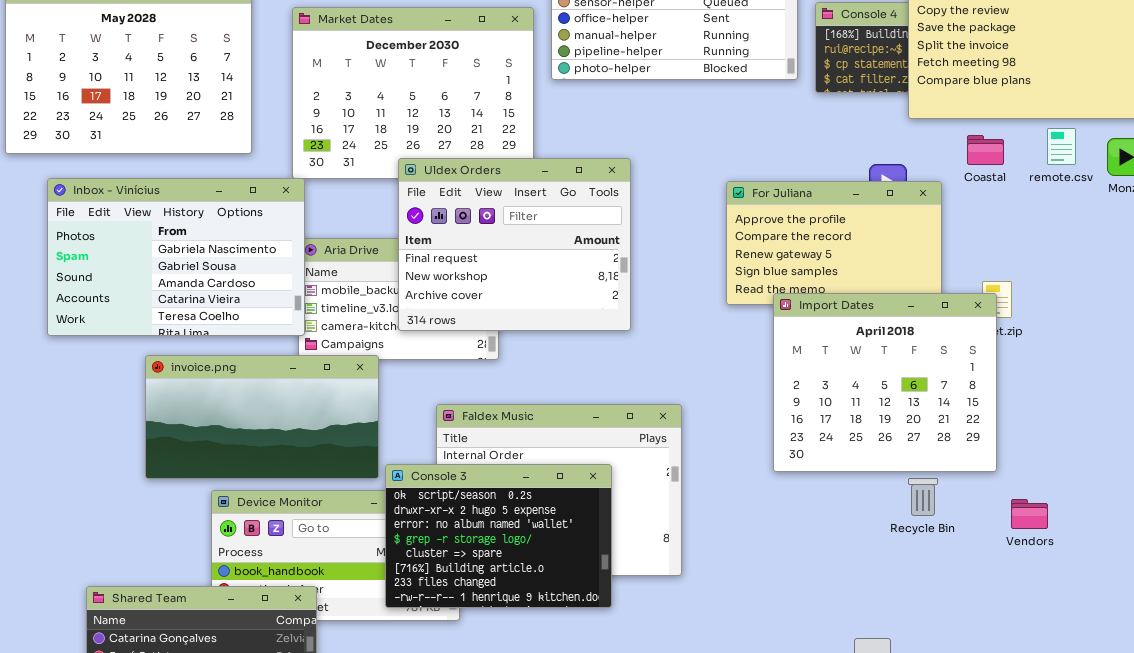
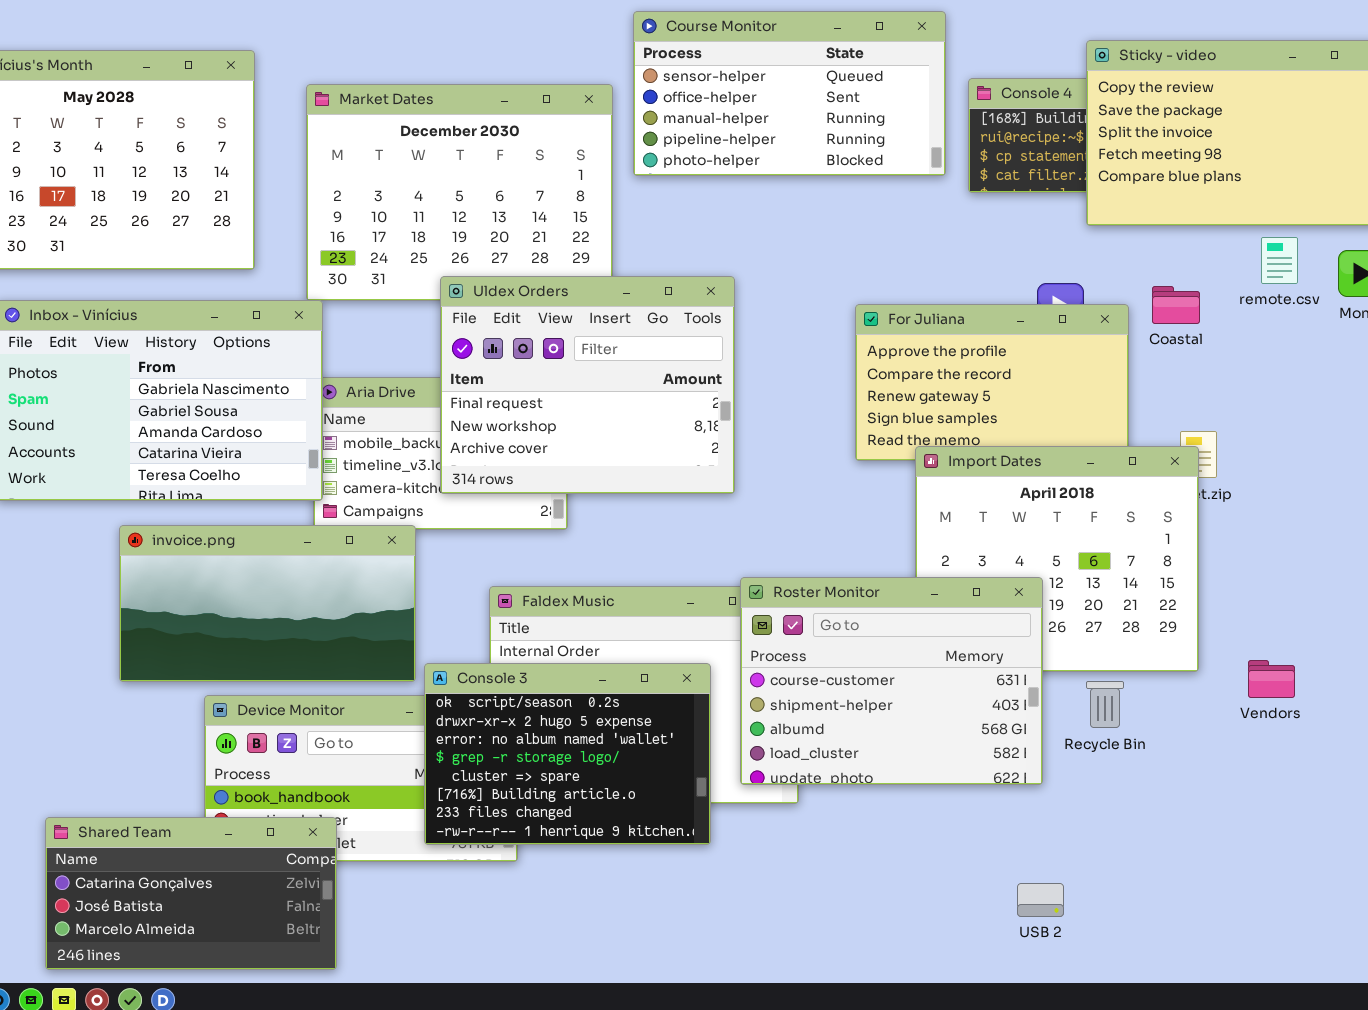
Coastal: [967,135,1004,165] -> [1152,286,1200,324], moved
Roster Monitor: none -> [740,577,1043,785], opened
Vendors: [1011,499,1048,529] -> [1248,660,1295,698], moved

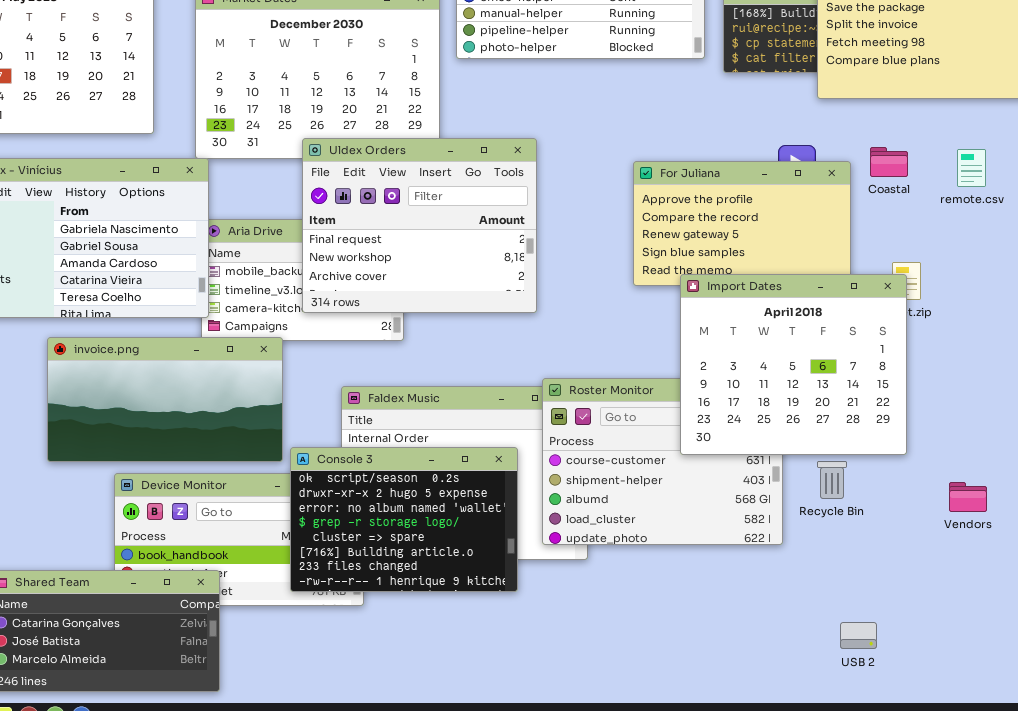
remote.csv: [1261,237,1298,284] -> [957,149,986,187], moved
Import Dates: [915,446,1199,672] -> [680,274,907,455], raised
Vendors: [1248,660,1295,698] -> [949,482,987,512], moved
USB 2: [1017,883,1064,917] -> [840,622,877,649], moved

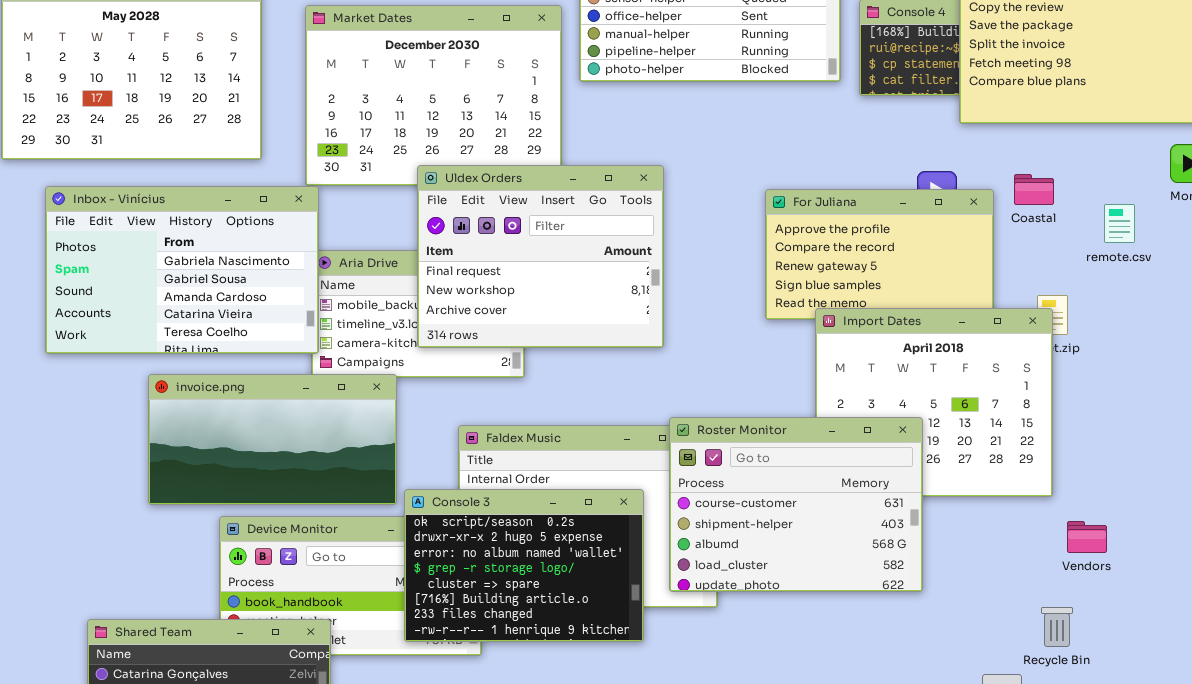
remote.csv: [957,149,986,187] -> [1104,204,1135,243], moved
Roster Monitor: [542,378,783,545] -> [669,417,923,592], raised
Recycle Bin: [817,461,847,499] -> [1041,607,1073,647], moved
Vendors: [949,482,987,512] -> [1067,521,1107,553], moved

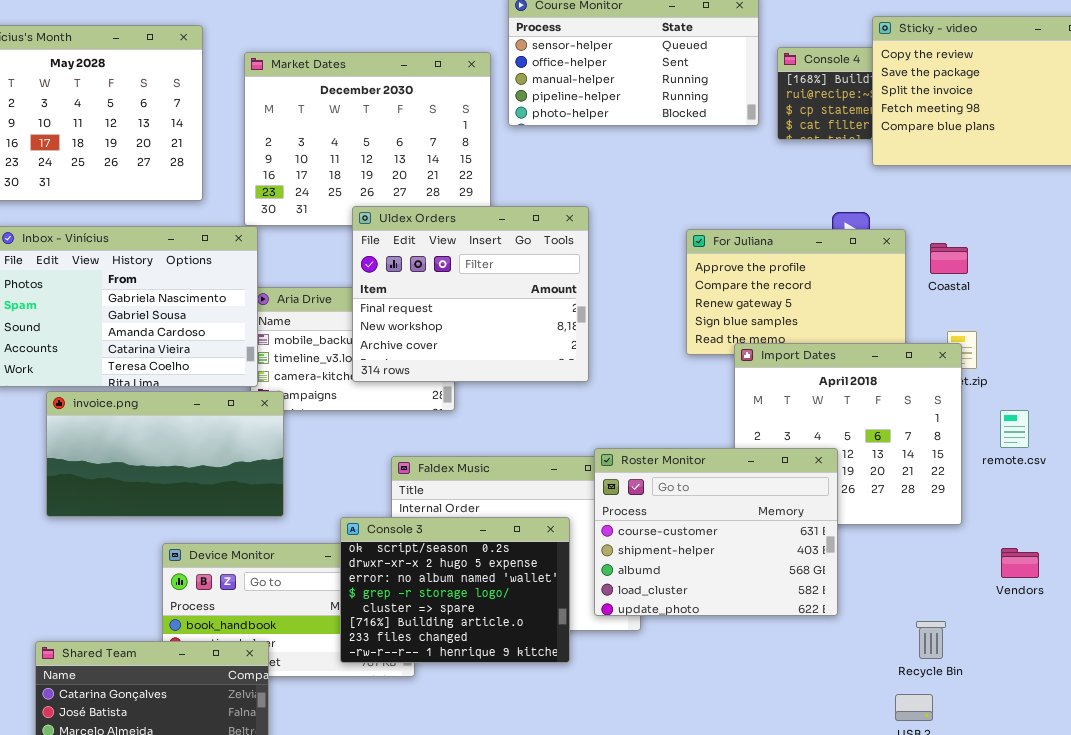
Coastal: [1014,174,1054,205] -> [930,243,968,274], moved
remote.csv: [1104,204,1135,243] -> [1000,410,1029,448], moved
invoice.png: [148,374,397,505] -> [46,391,284,517], moved
Vendors: [1067,521,1107,553] -> [1001,548,1039,578], moved
Recycle Bin: [1041,607,1073,647] -> [916,621,946,659], moved

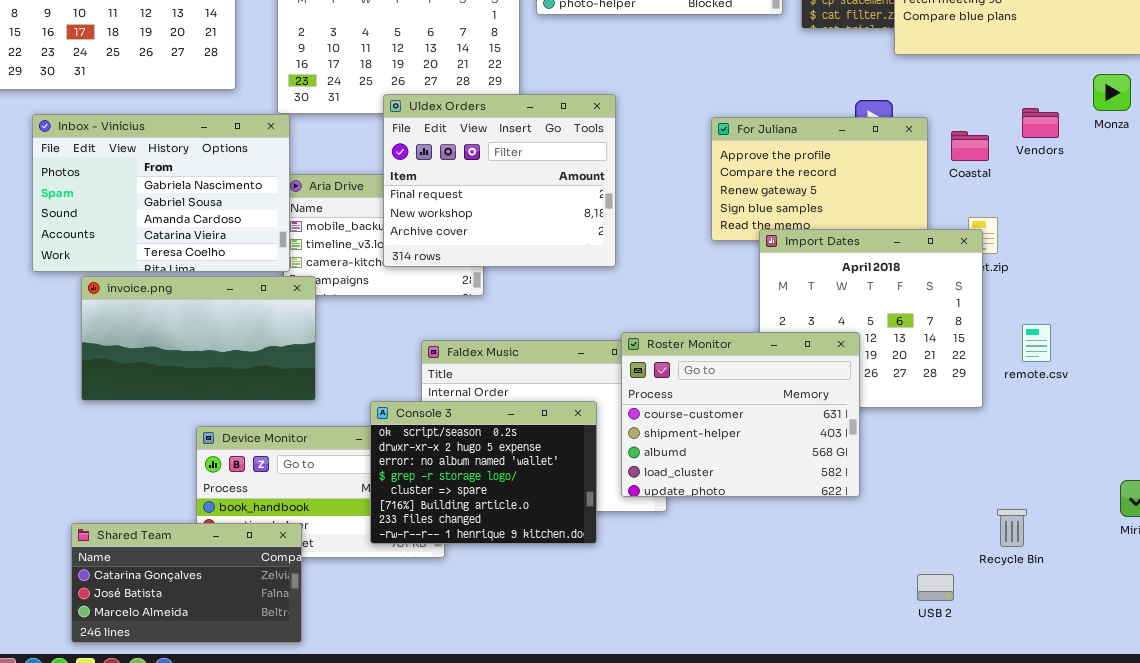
remote.csv: [1000,410,1029,448] -> [1022,324,1051,362], moved
Vendors: [1001,548,1039,578] -> [1022,108,1059,138], moved
Recycle Bin: [916,621,946,659] -> [997,509,1027,547], moved

